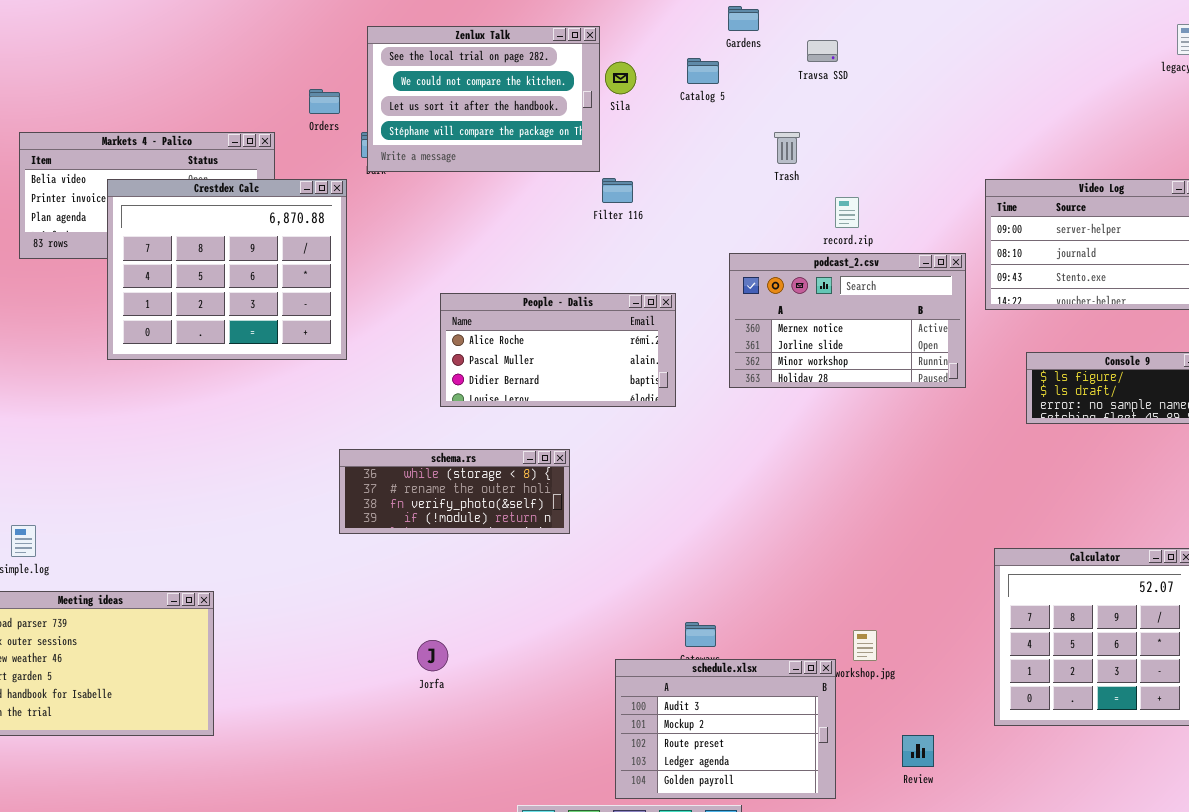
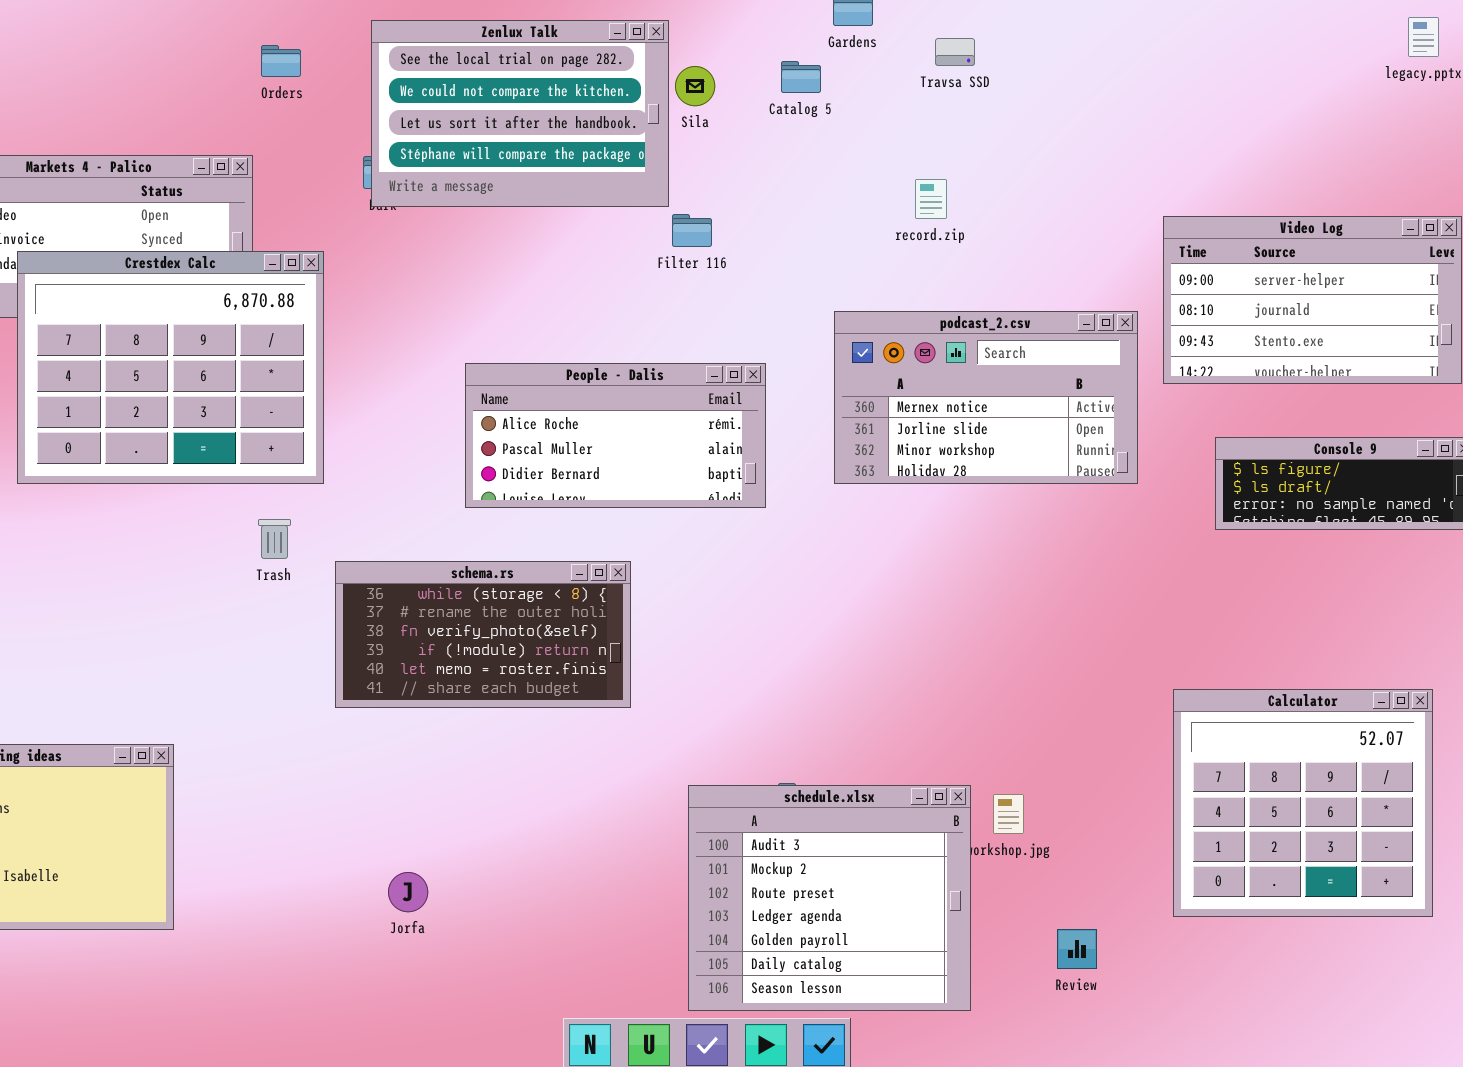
Orders: [309,89,340,114] -> [261,45,301,77], moved
Trash: [774,132,800,164] -> [258,519,291,559], moved
Crestdex Calc: [107,179,347,360] -> [17,251,324,484], moved
record.zip: [835,197,859,228] -> [915,179,947,219], moved
schema.rs: [339,449,570,534] -> [335,561,631,708], resized
Jorfa: [417,640,448,671] -> [388,872,428,912], moved
schedule.xlsx: [615,659,836,799] -> [688,785,971,1011], resized

